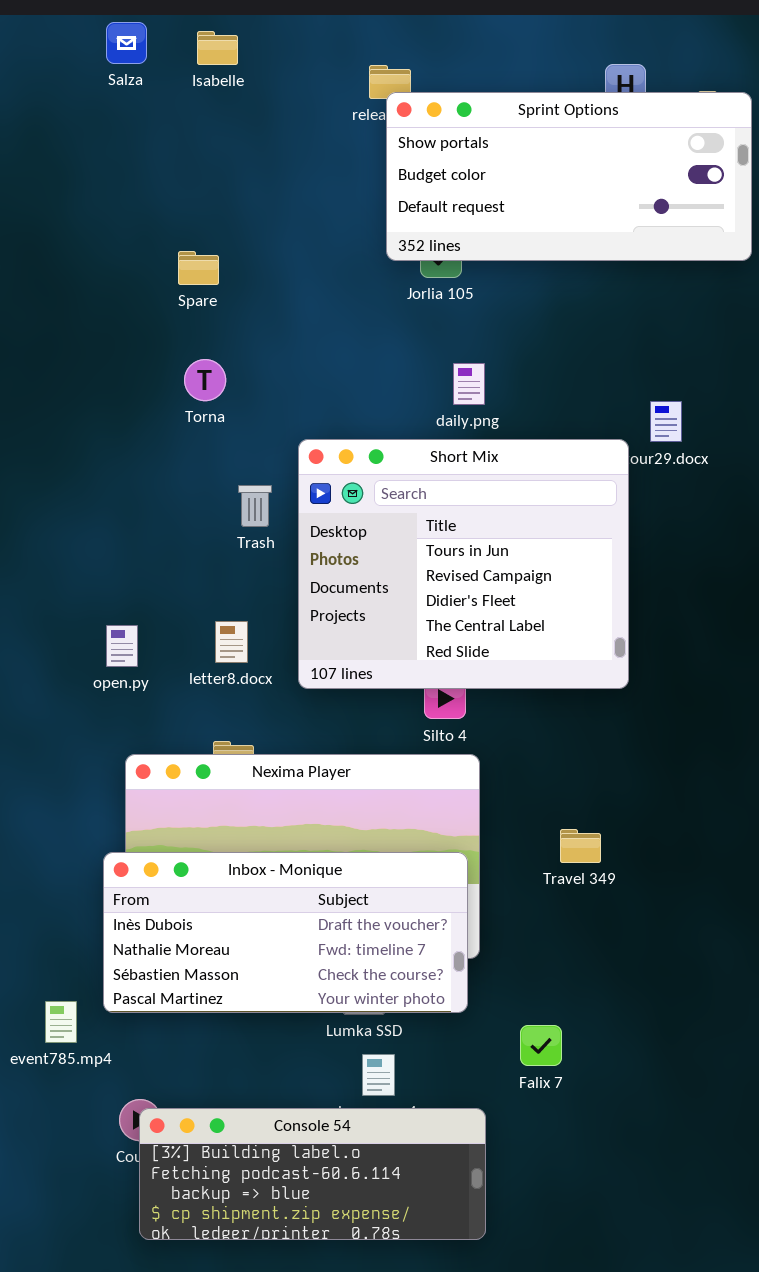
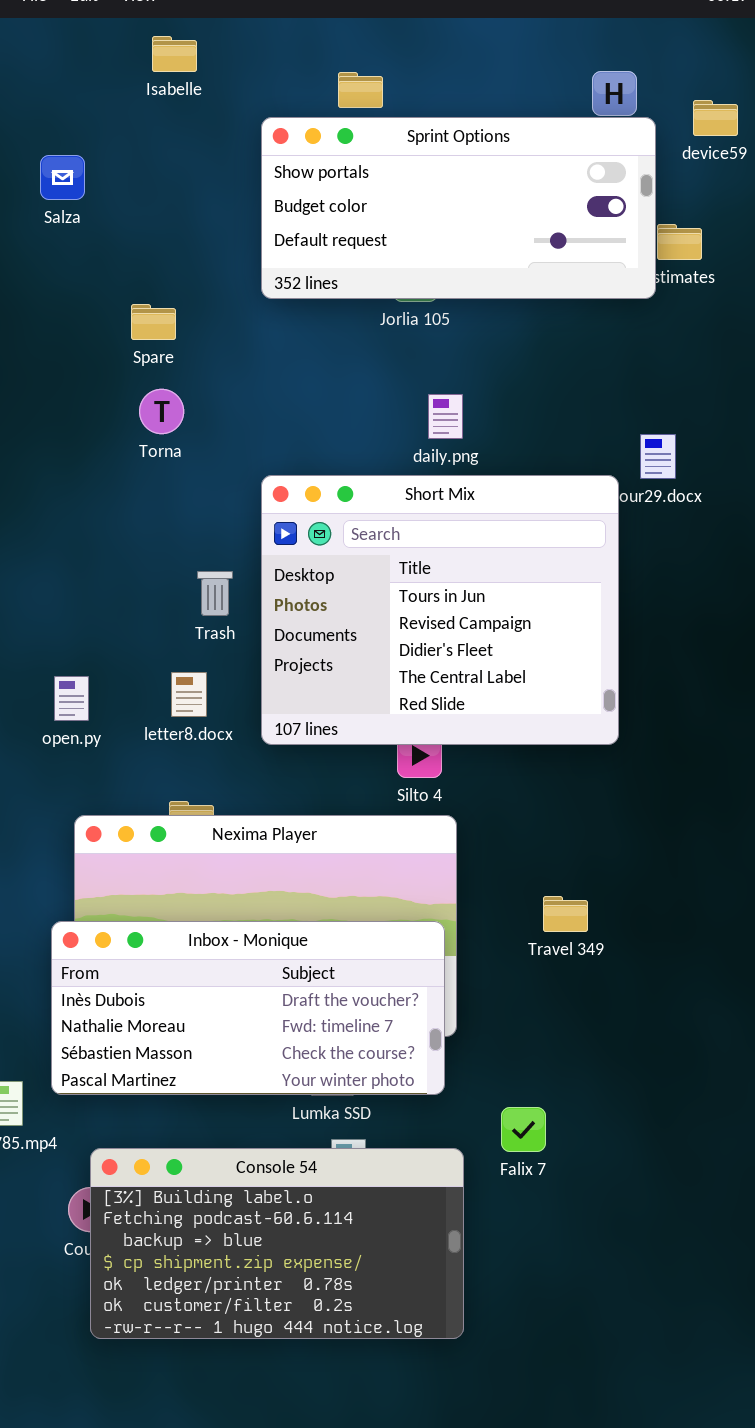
Salza: [106,22,147,64] -> [40,155,85,200], moved
Sprint Options: [386,92,752,261] -> [261,117,656,299], moved
Spare: [178,251,219,285] -> [131,304,176,340], moved
Trash: [238,485,272,527] -> [197,571,233,616], moved
Console 54: [139,1108,486,1240] -> [90,1148,464,1339], resized

